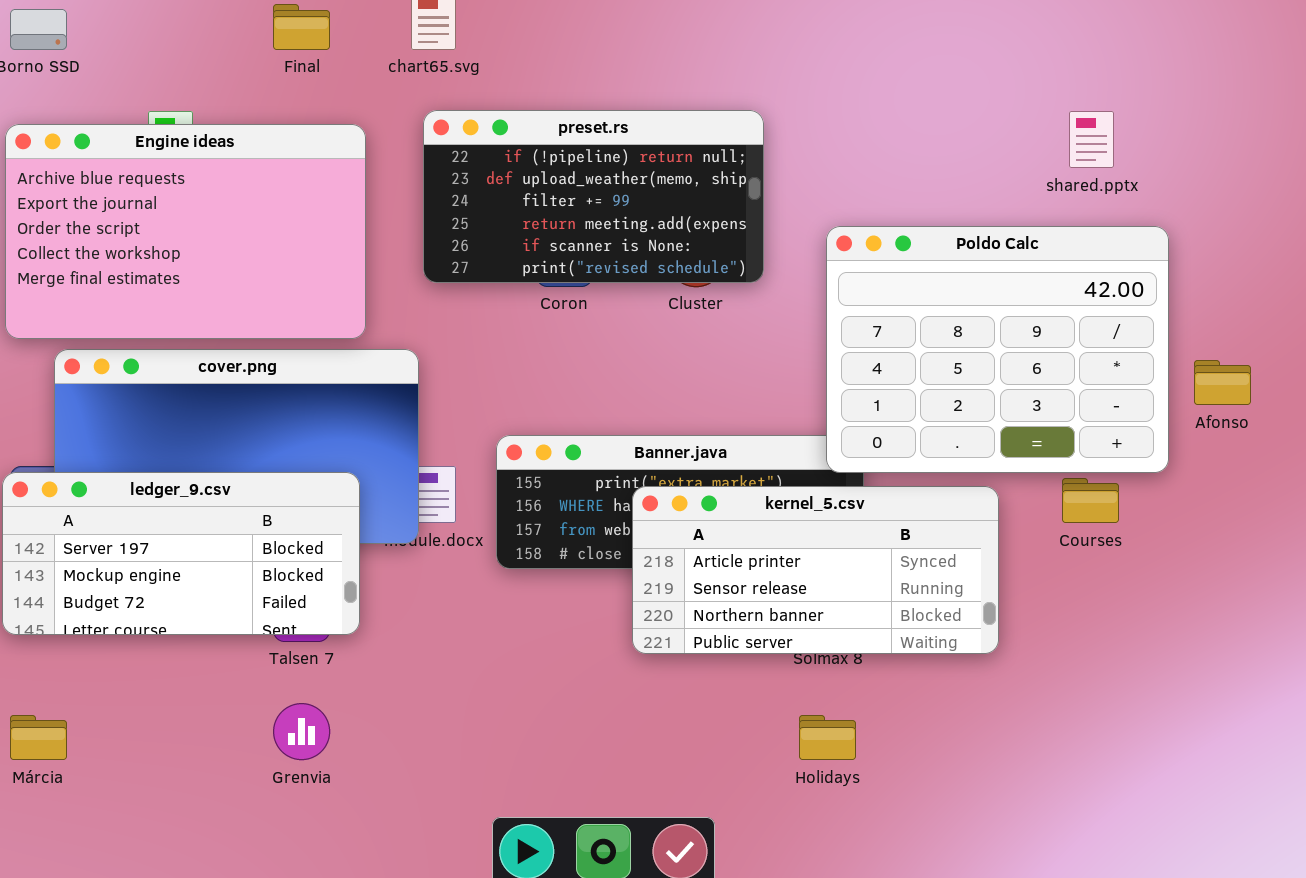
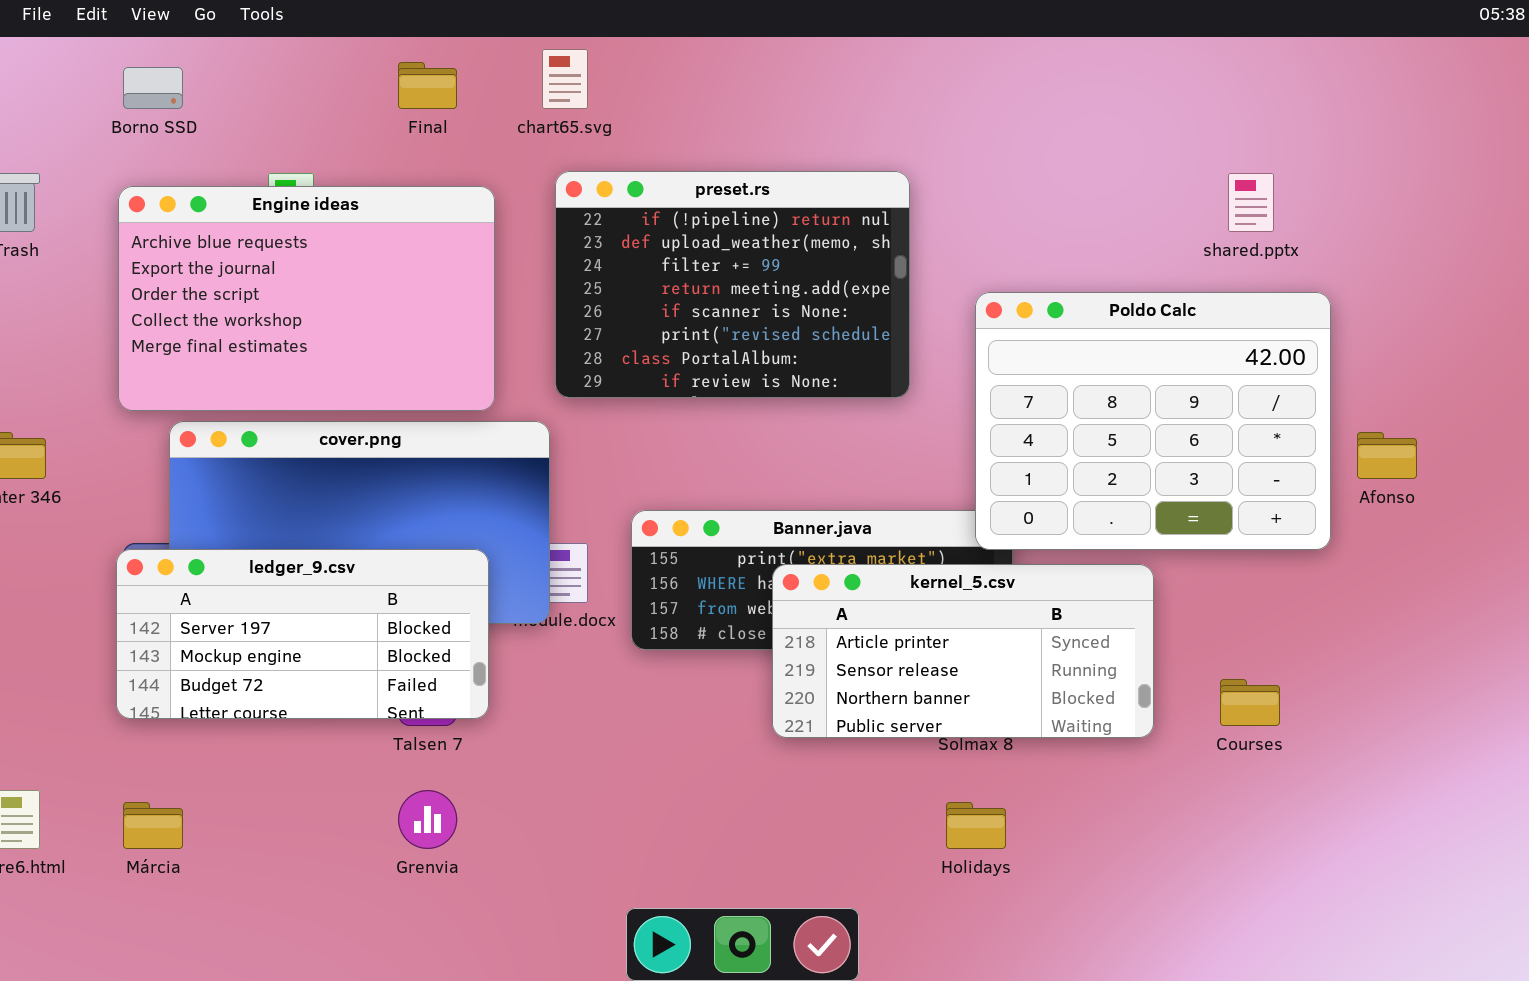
preset.rs: [423,110,764,283] -> [555,171,910,398], resized
Courses: [1062,478,1119,523] -> [1220,679,1280,726], moved

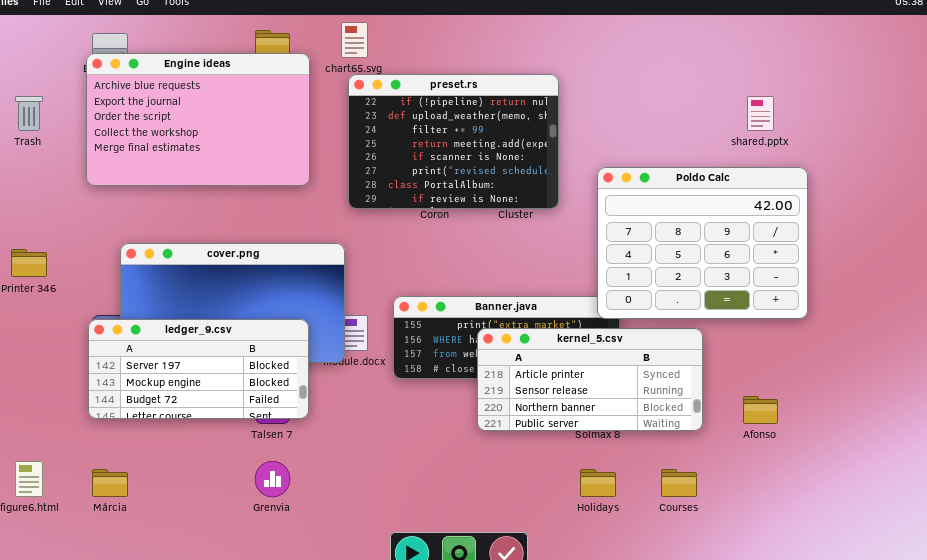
preset.rs: [555,171,910,398] -> [348,74,559,209], moved
Engine ideas: [118,186,495,411] -> [86,53,310,186], moved
Afonso: [1357,432,1417,479] -> [743,396,778,424], moved
Courses: [1220,679,1280,726] -> [661,469,697,497], moved

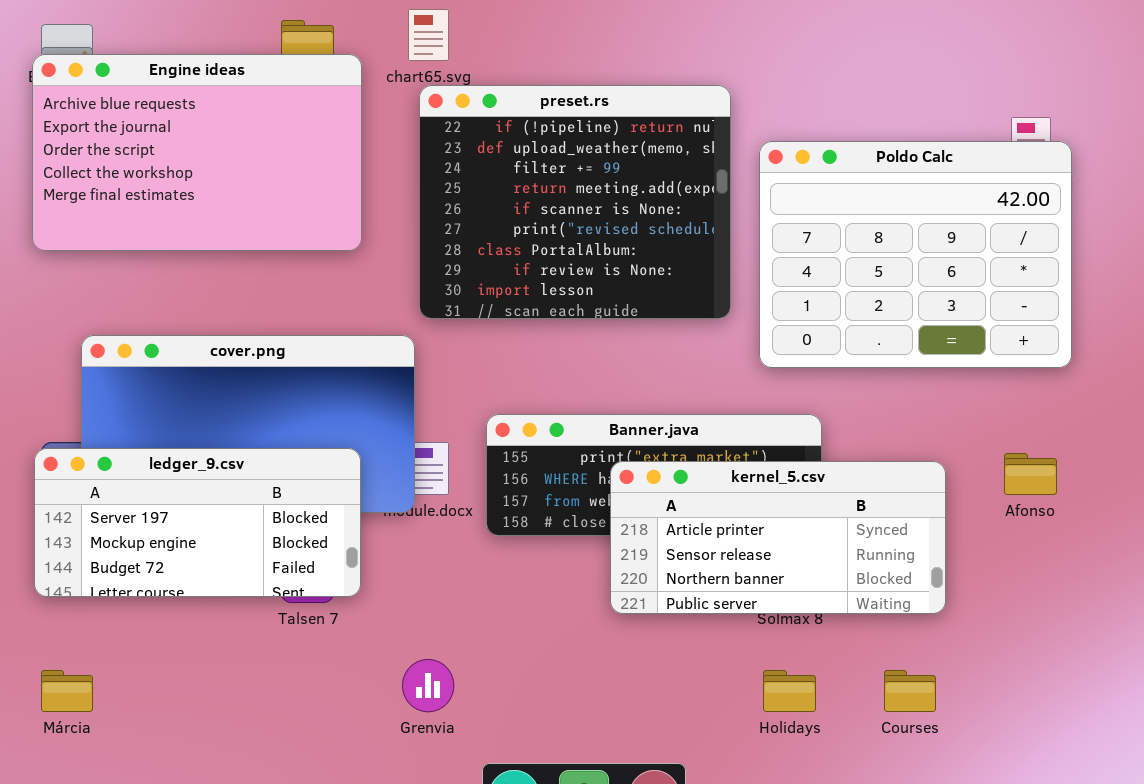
preset.rs: [348,74,559,209] -> [419,85,731,319], resized
Poldo Calc: [597,167,808,319] -> [759,141,1072,368], moved
Afonso: [743,396,778,424] -> [1004,453,1057,495], moved
Grenvia: [255,461,290,497] -> [402,659,454,712], moved

